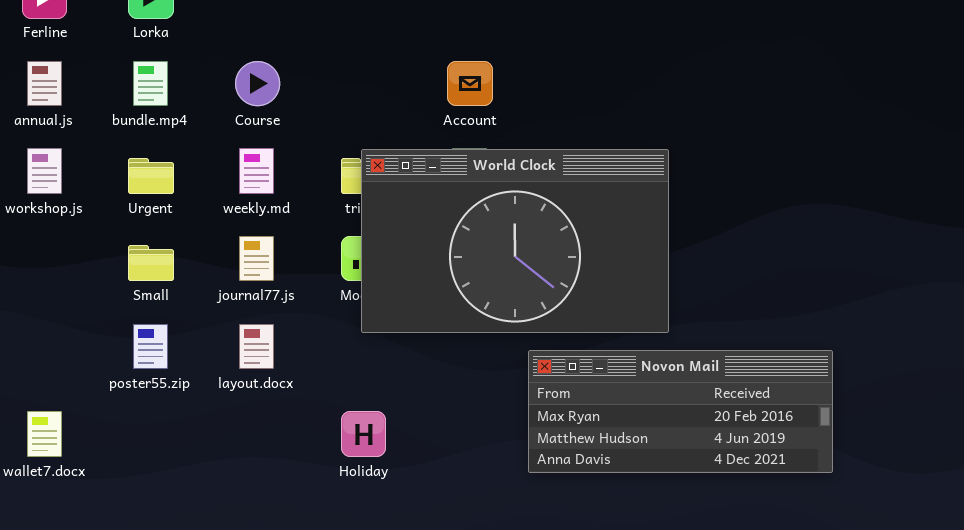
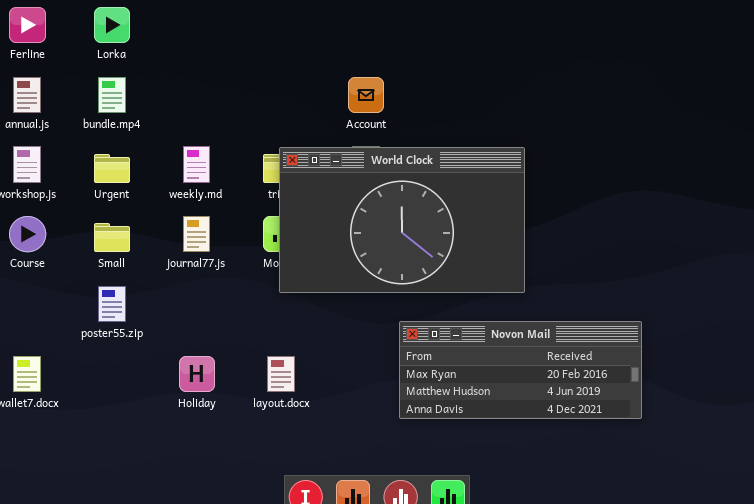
Course: [235,61,280,106] -> [9,216,46,252], moved
layout.docx: [239,324,274,369] -> [267,356,295,392], moved
Novon Mail: [528,350,833,473] -> [399,321,642,419], moved
Holiday: [341,411,386,457] -> [179,356,215,392], moved

